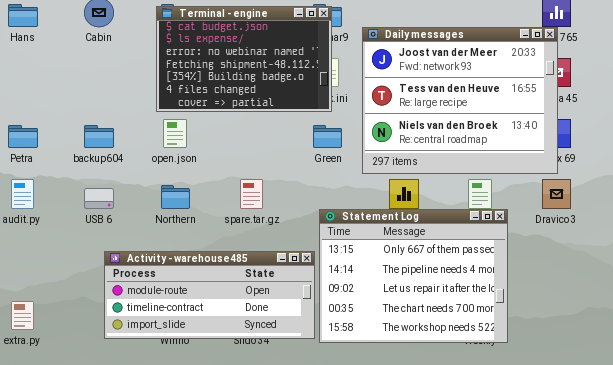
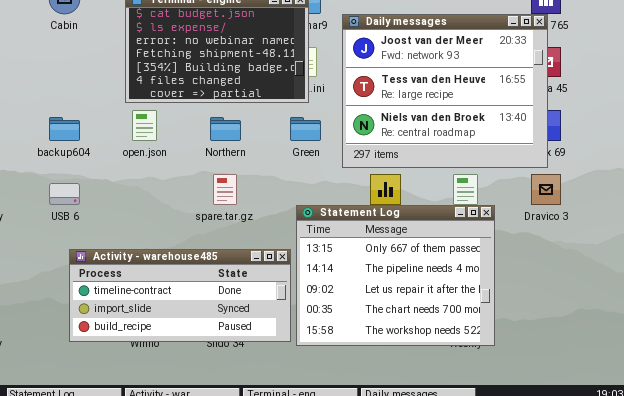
Northern: [161,185,190,209] -> [210,117,241,141], moved
Activity - warehouse485: [104,251,315,339] -> [69,249,291,342], scrolled down 1 row

